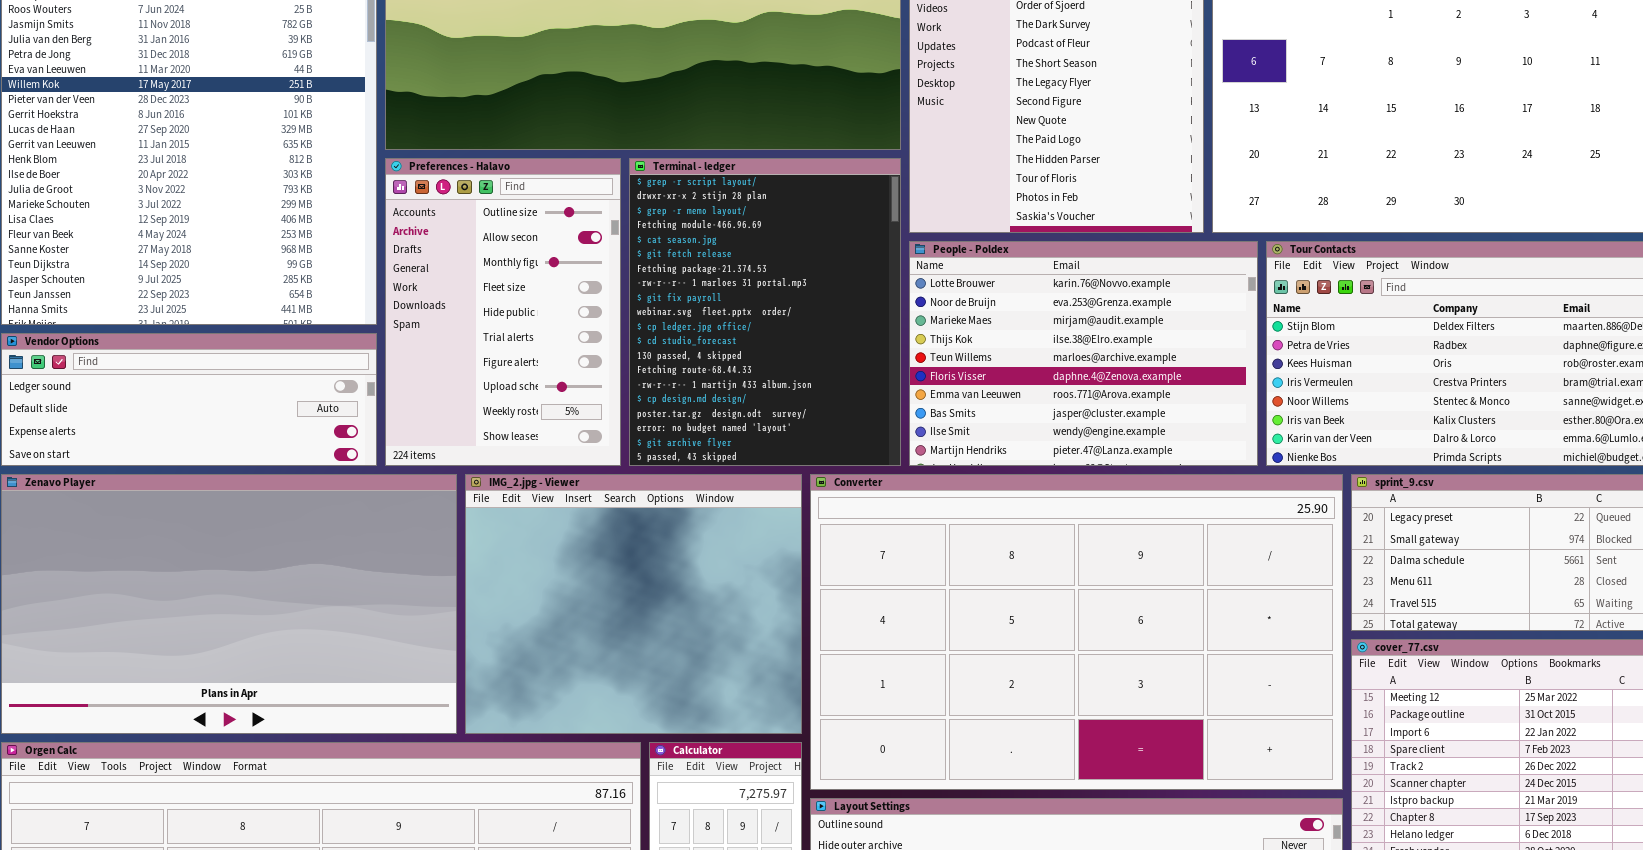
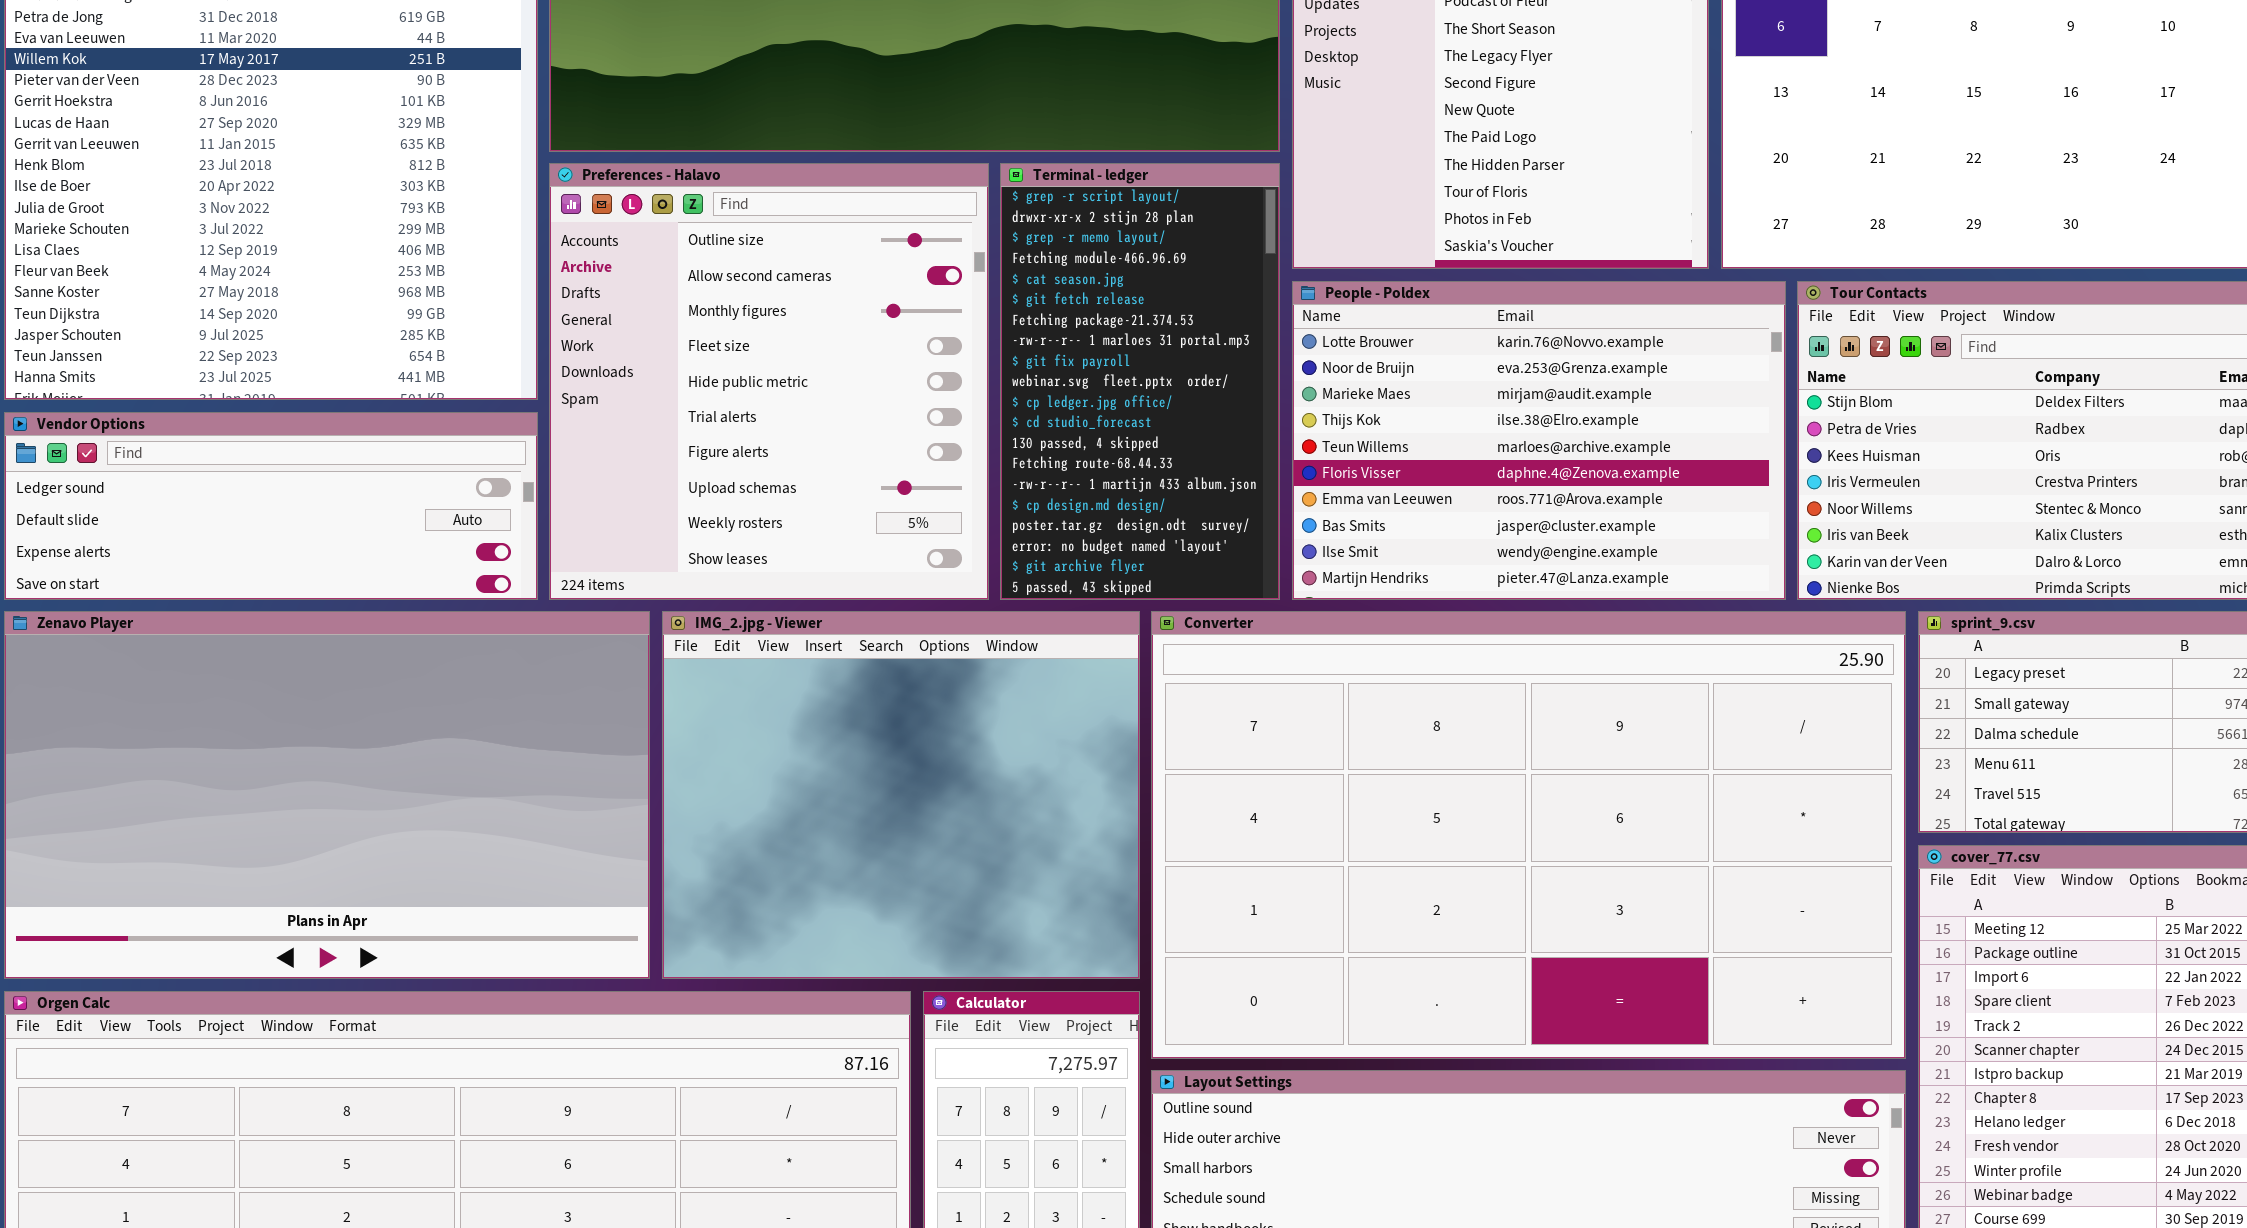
Preferences - Halavo: [385,158,621,466] -> [549,163,989,600], resized
Terminal - ledger: [629,158,901,466] -> [1000,163,1280,600], resized

